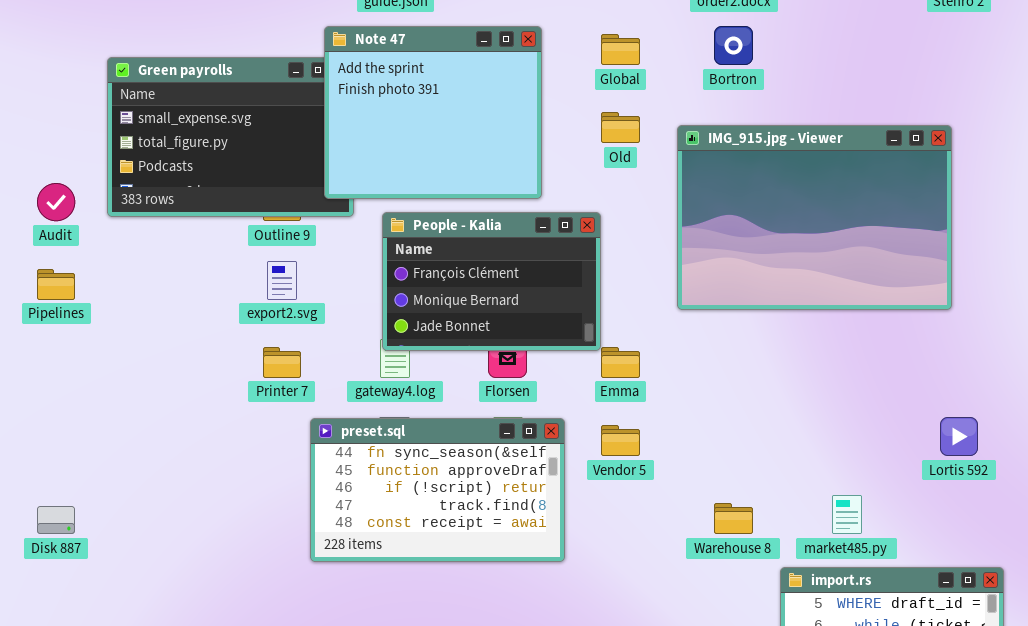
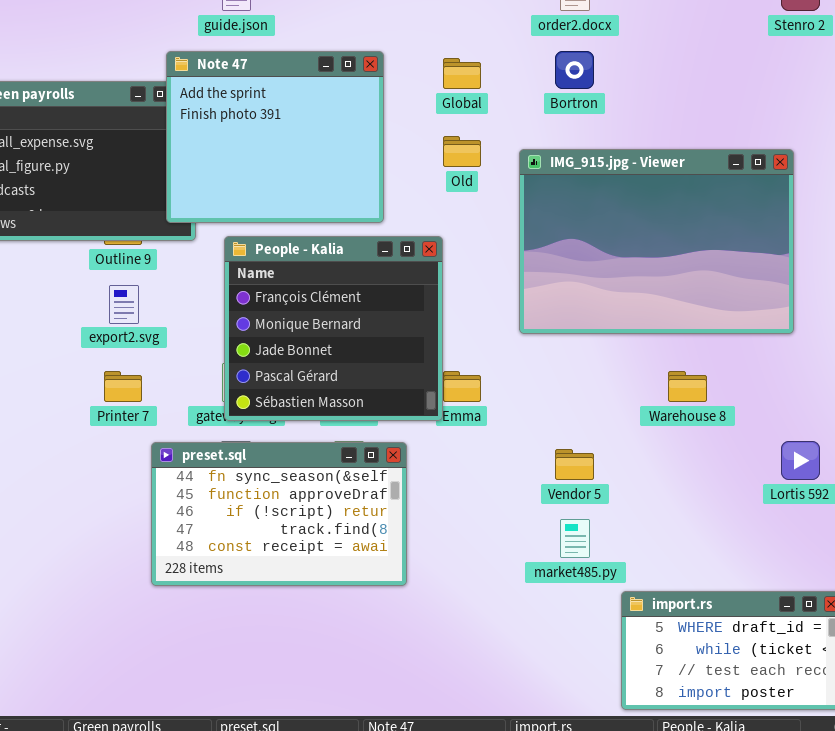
People - Kalia: [382,212,601,351] -> [224,236,443,421], resized
Vendor 5: [601,425,640,456] -> [555,449,594,480], moved
market485.py: [832,495,862,534] -> [560,519,590,558], moved
Warehouse 8: [714,503,753,534] -> [668,371,707,402], moved

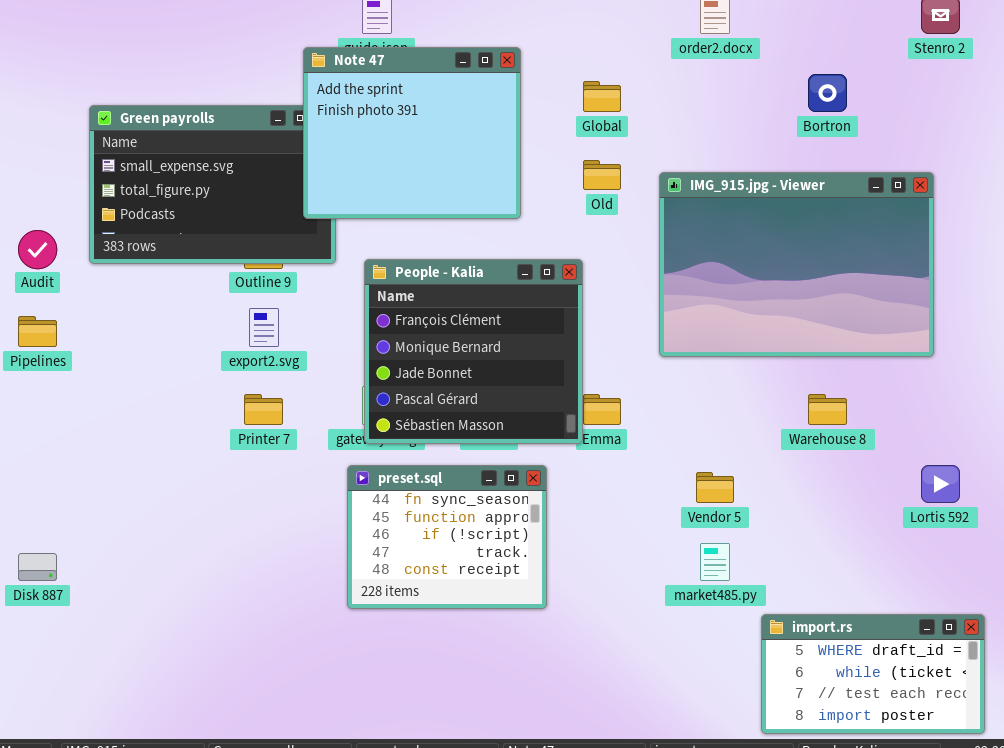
Note 47: [166,51,384,223] -> [303,47,521,219], moved
Bortron: [555,51,594,89] -> [808,74,847,112], moved
preset.sql: [151,442,407,586] -> [347,465,547,609], resized

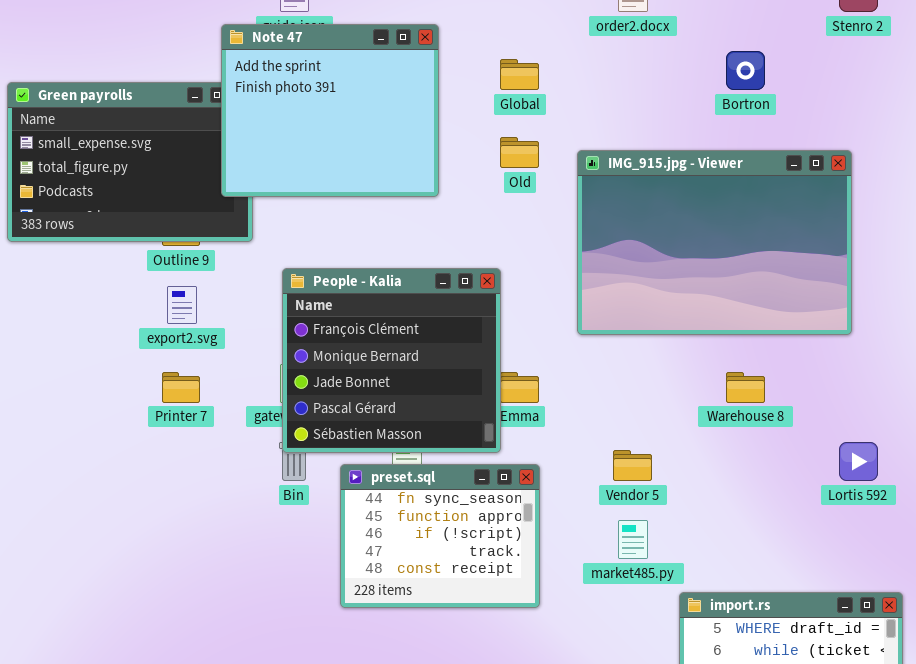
People - Kalia: [364,259,583,444] -> [282,268,501,453], moved
preset.sql: [347,465,547,609] -> [340,464,540,608], moved

